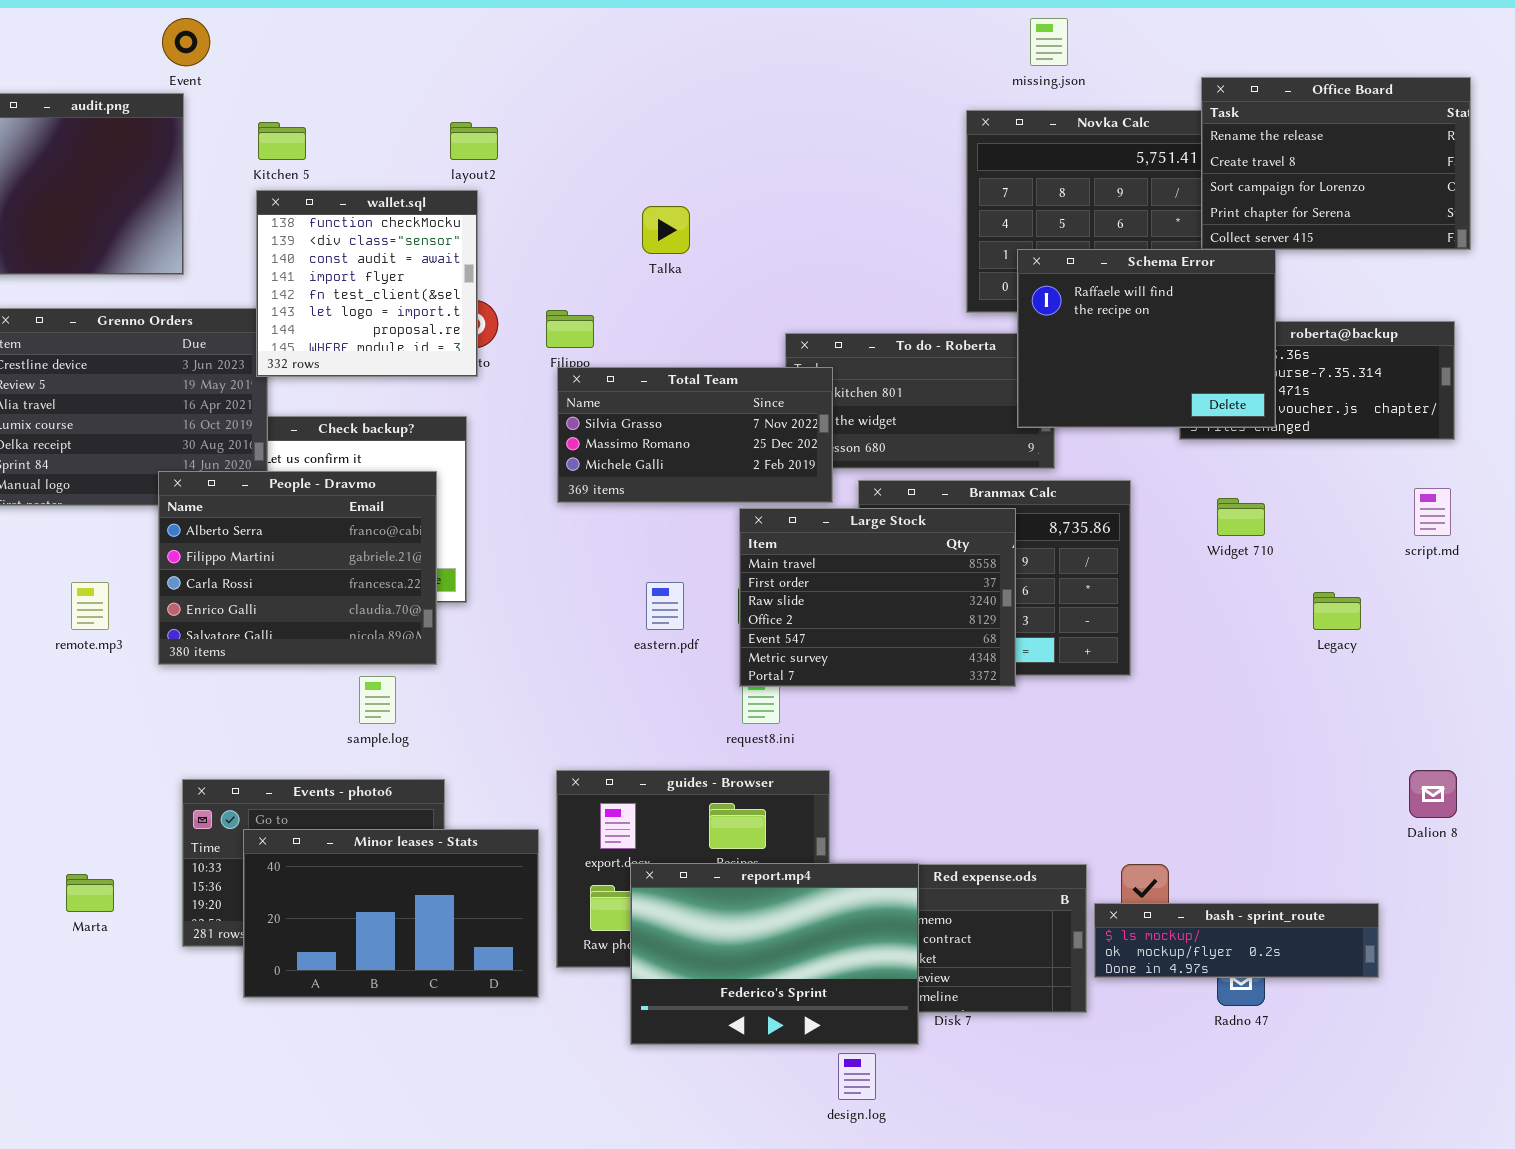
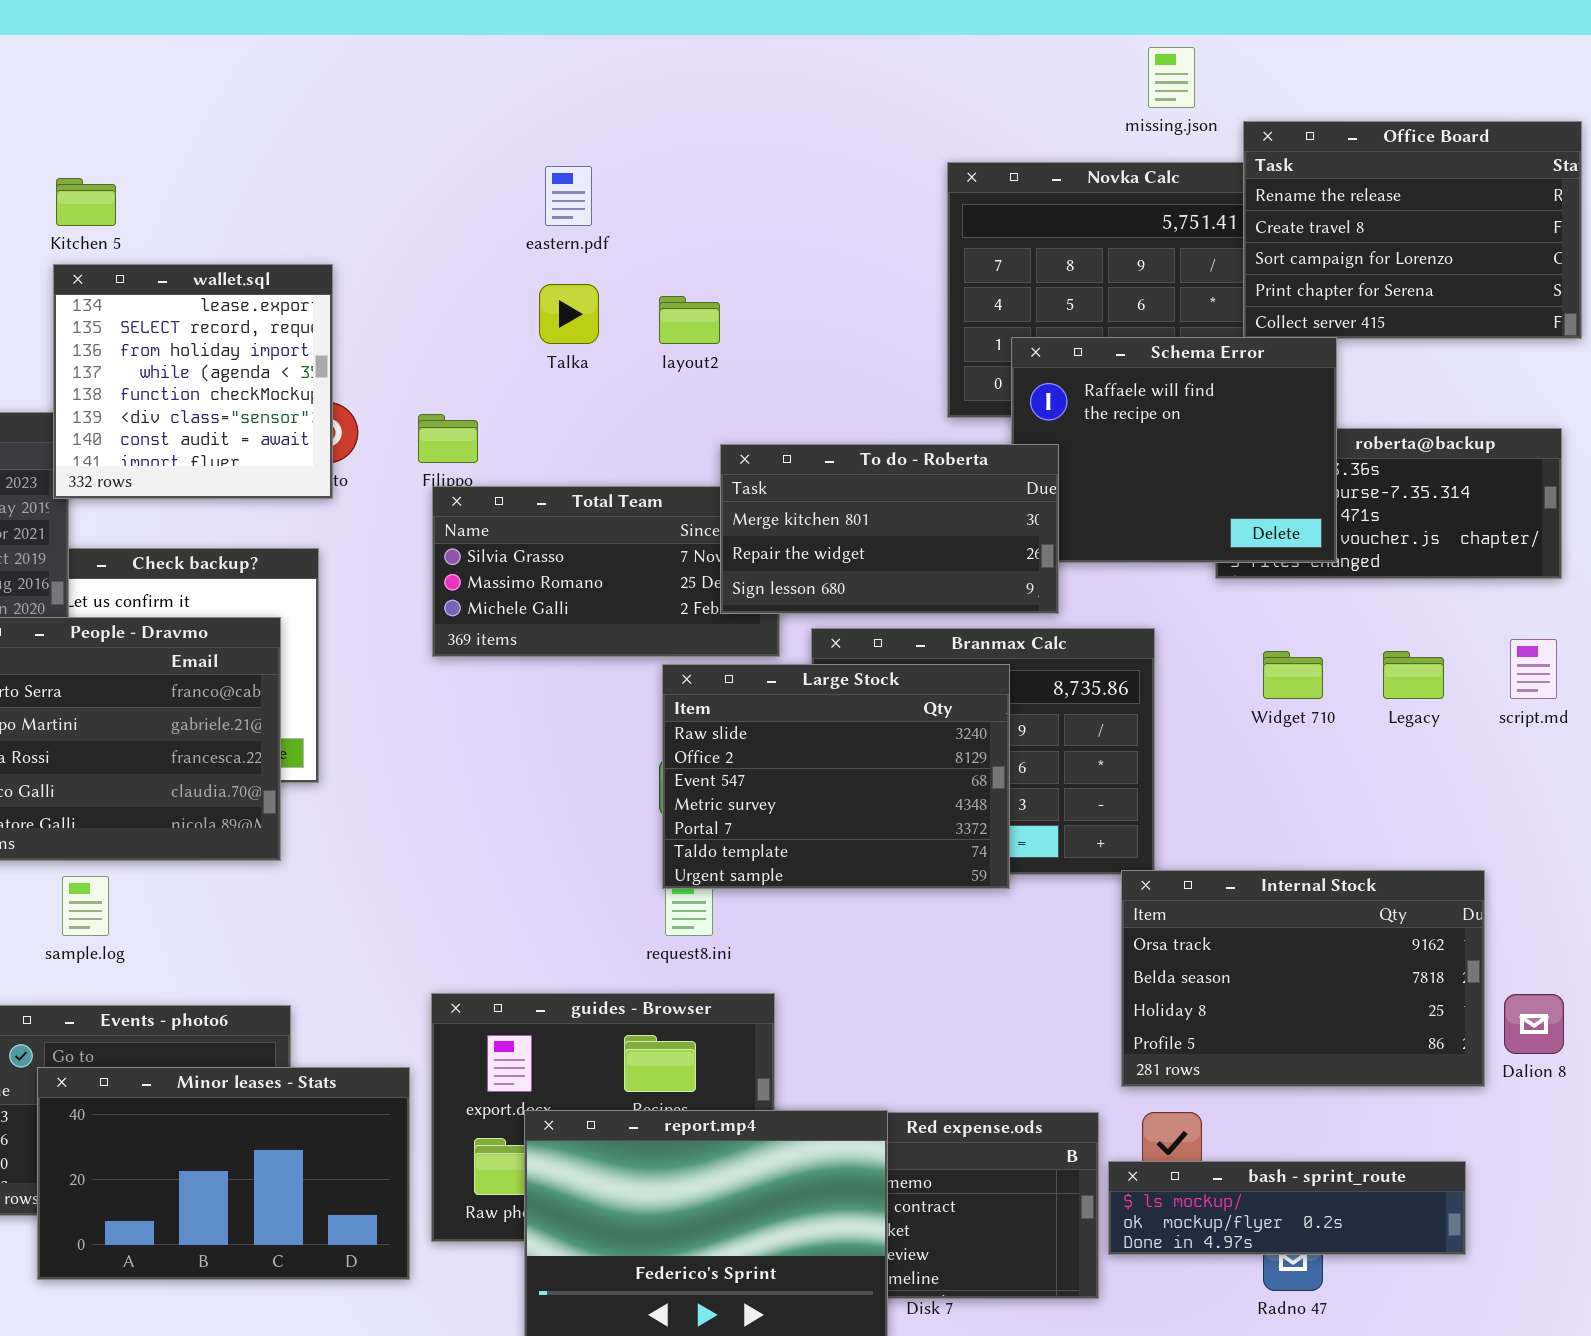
missing.json: [1030,18,1068,66] -> [1148,47,1195,108], moved
layout2: [450,122,498,160] -> [659,296,720,344], moved
wallet.sql: [256,190,478,377] -> [53,264,333,499], scrolled up 4 rows
To do - Roberta: [785,333,1055,469] -> [720,444,1059,614], raised
Large Stock: [739,508,1016,687] -> [662,664,1010,889], scrolled down 2 rows
eastern.pdf: [646,582,684,630] -> [545,166,592,226], moved
Legacy: [1313,592,1361,630] -> [1383,651,1444,699], moved
Internal Stock: none -> [1121,870,1485,1087], opened
sample.log: [359,676,396,724] -> [62,876,109,936], moved

